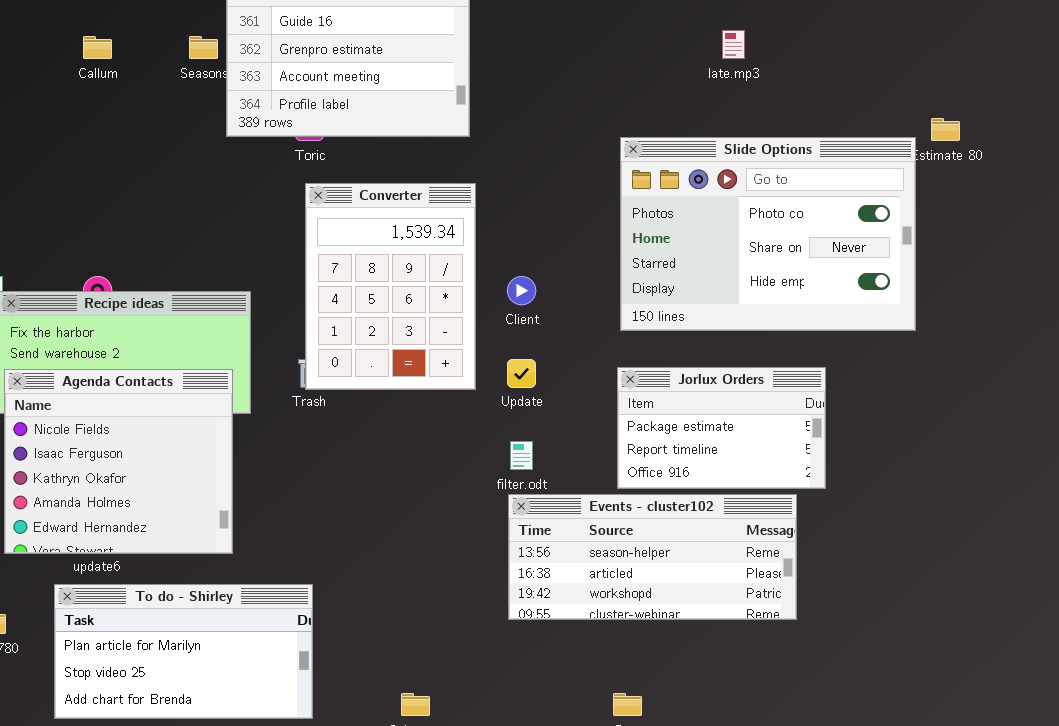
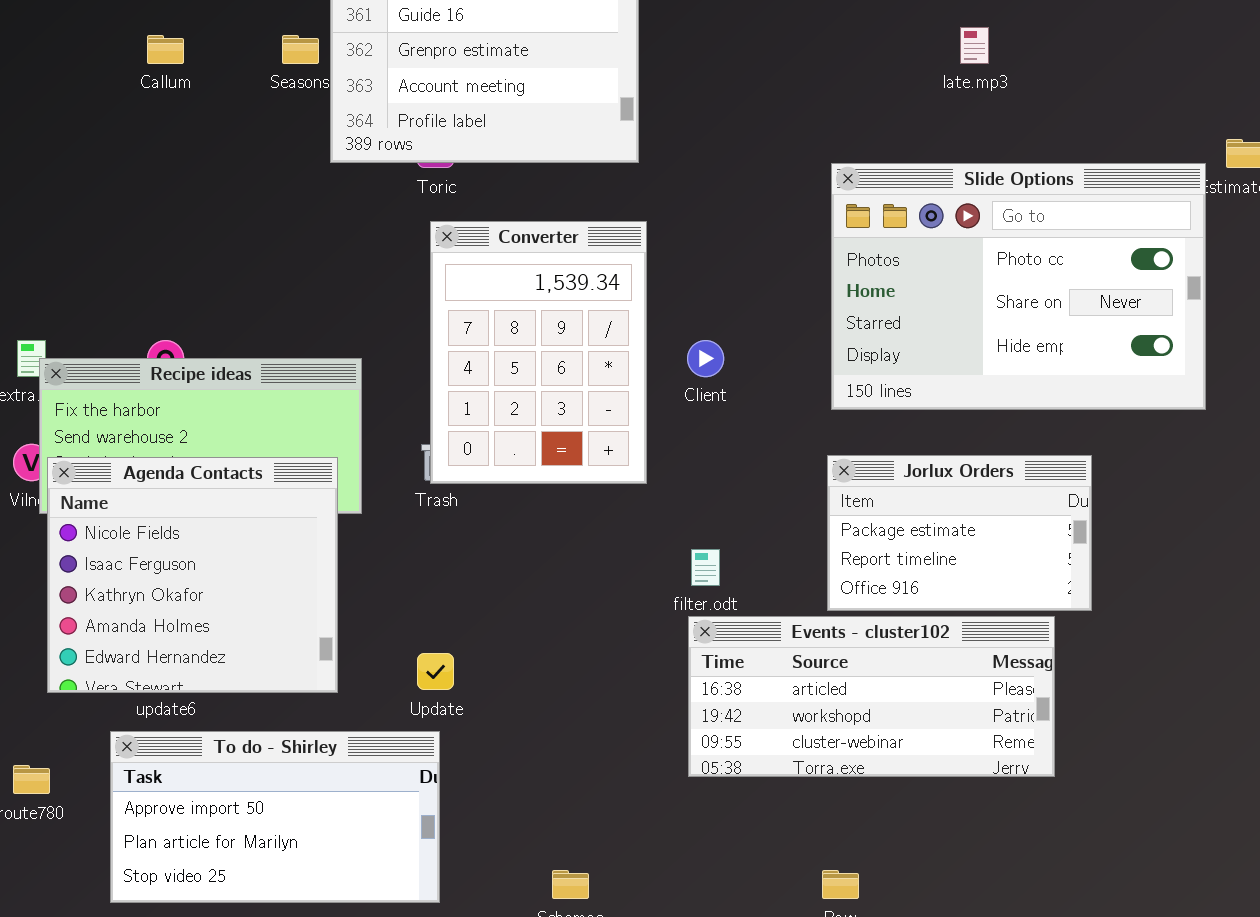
Update: [507,359,536,388] -> [417,653,454,690], moved
Events - cluster102: [508,494,797,620] -> [688,616,1055,777], scrolled down 1 row
To do - Shirley: [54,584,313,719] -> [110,731,440,903], scrolled up 1 row

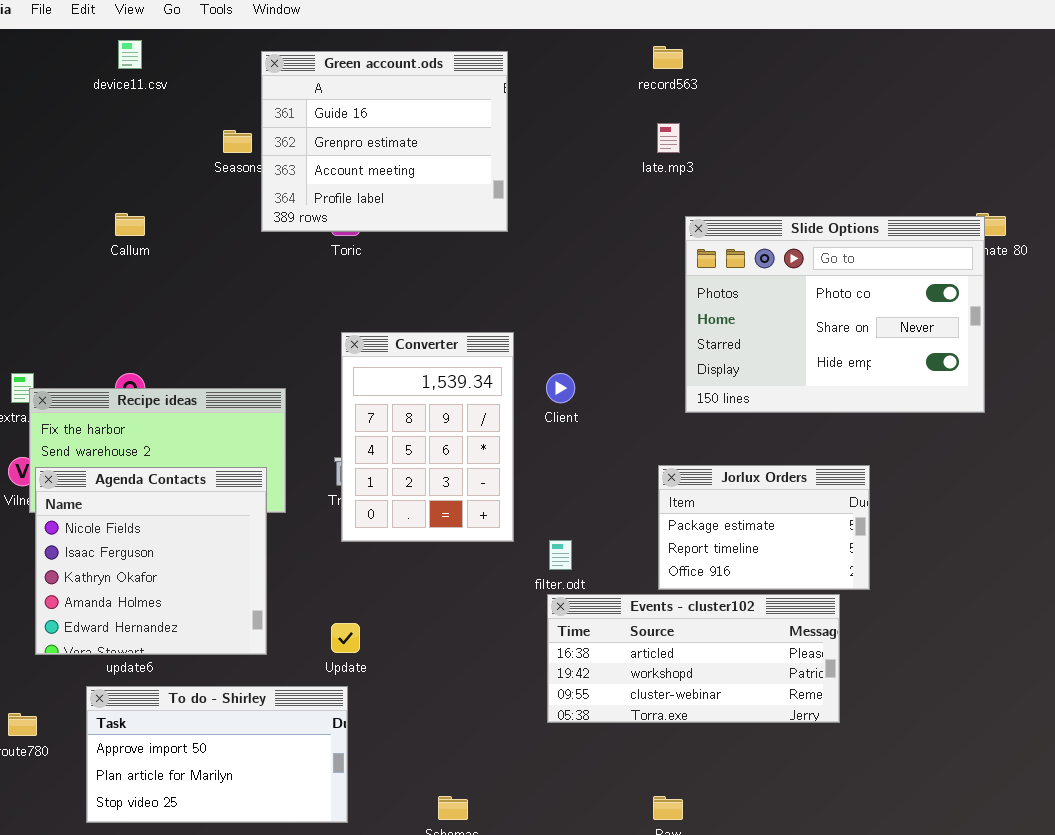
late.mp3: [960,27,989,64] -> [657,123,680,153], moved
Callum: [147,35,184,64] -> [115,213,145,236], moved
Slide Options: [831,163,1206,410] -> [685,216,985,413], moved
Converter: [430,221,647,484] -> [341,332,514,542], moved

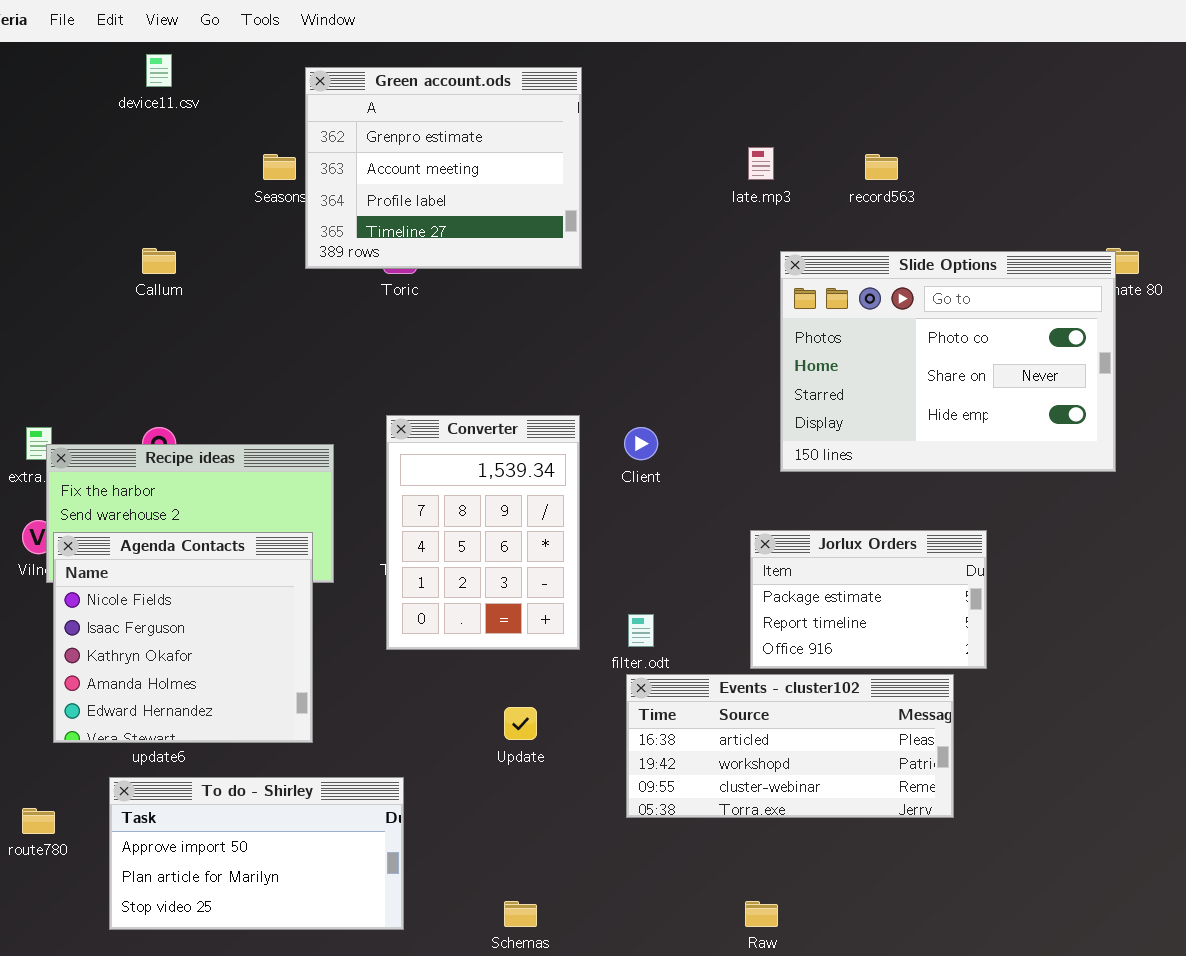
record563: [653,46,683,69] -> [865,154,898,180], moved
Green account.ods: [261,51,508,232] -> [305,67,582,269], scrolled down 1 row
Converter: [341,332,514,542] -> [386,415,580,650], moved
Update: [331,623,360,653] -> [504,707,537,740], moved

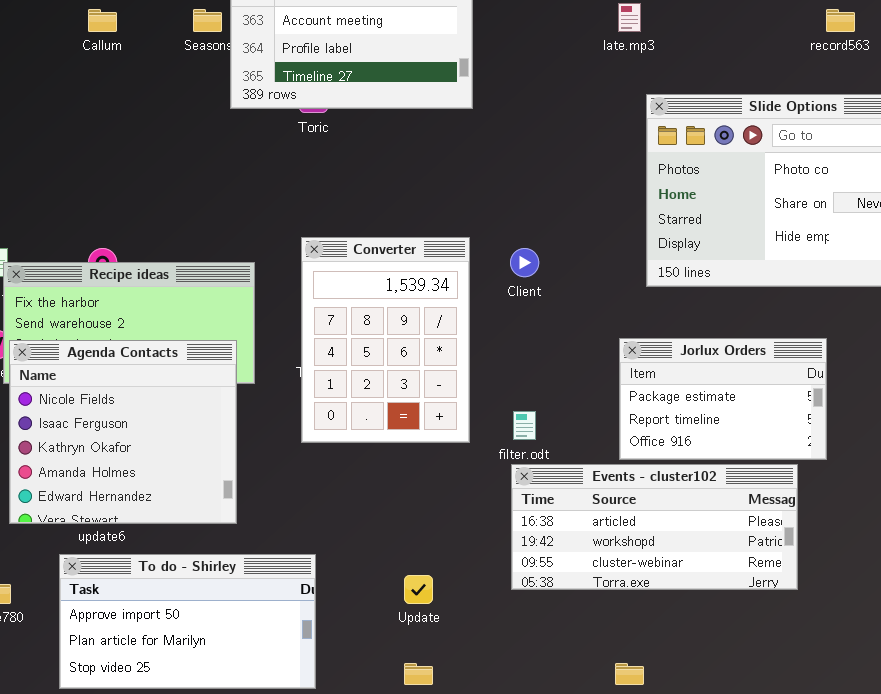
record563: [865,154,898,180] -> [826,9,855,32], moved
Callum: [142,248,176,274] -> [88,9,117,32], moved
Update: [504,707,537,740] -> [404,575,433,604], moved

